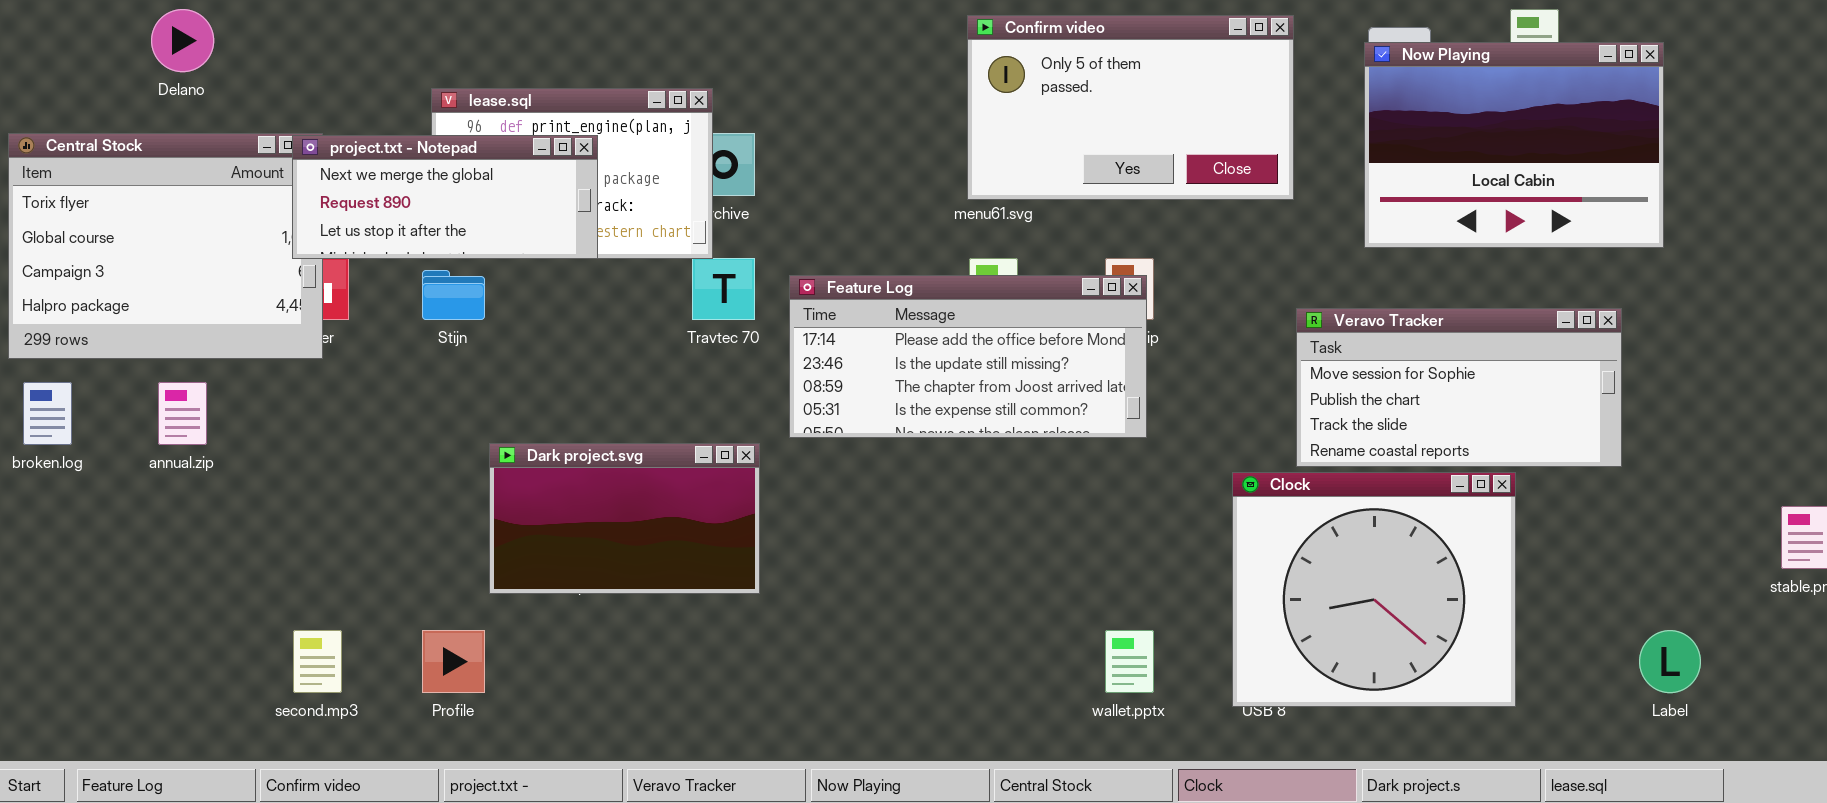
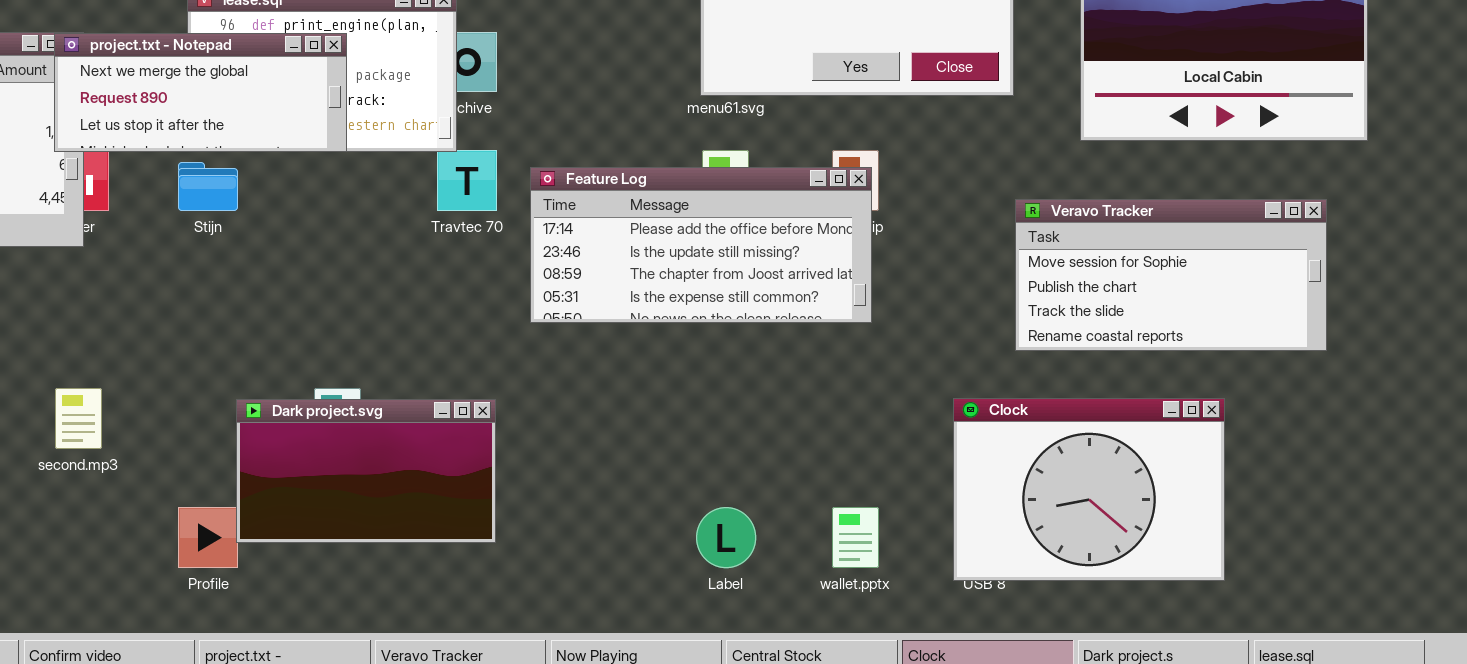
Dark project.svg: [489,443,760,594] -> [236,399,496,543], moved
Clock: [1232,472,1516,707] -> [953,398,1225,581], resized
second.mp3: [293,630,342,693] -> [55,388,102,449], moved
Label: [1639,630,1701,693] -> [696,507,756,568], moved

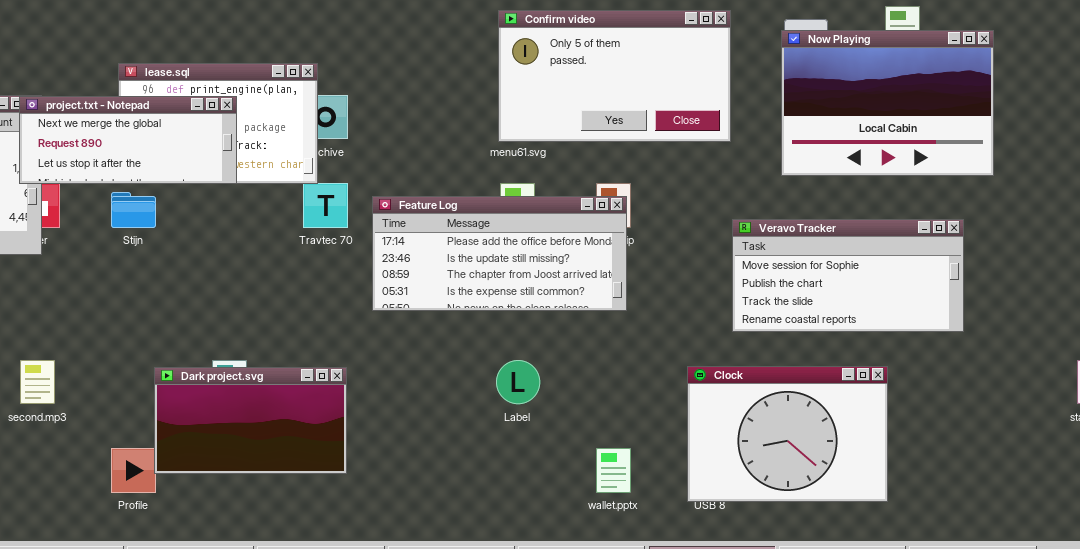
Label: [696,507,756,568] -> [496,360,540,404], moved

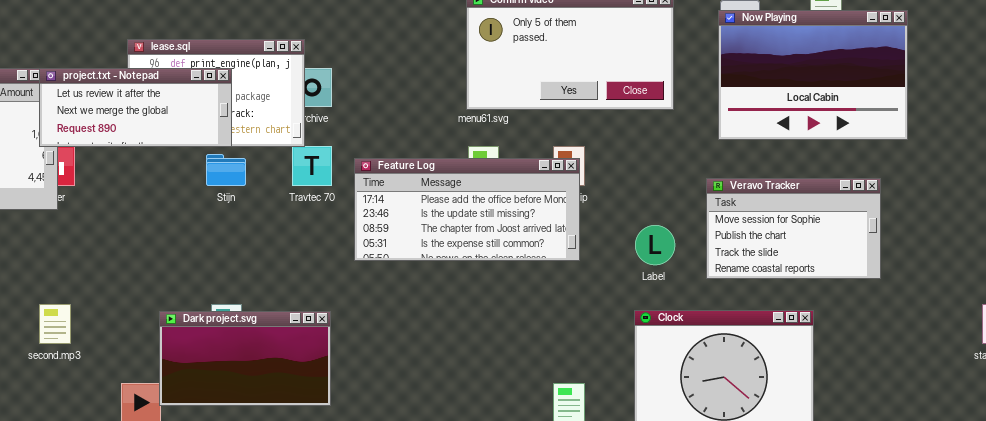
project.txt - Notepad: [19,96,237,184] -> [39,68,232,147], scrolled up 1 row
Stijn: [111,192,156,228] -> [206,154,246,186], moved
Veravo Tracker: [732,219,964,332] -> [706,178,881,279], resized
Label: [496,360,540,404] -> [635,225,675,265], moved

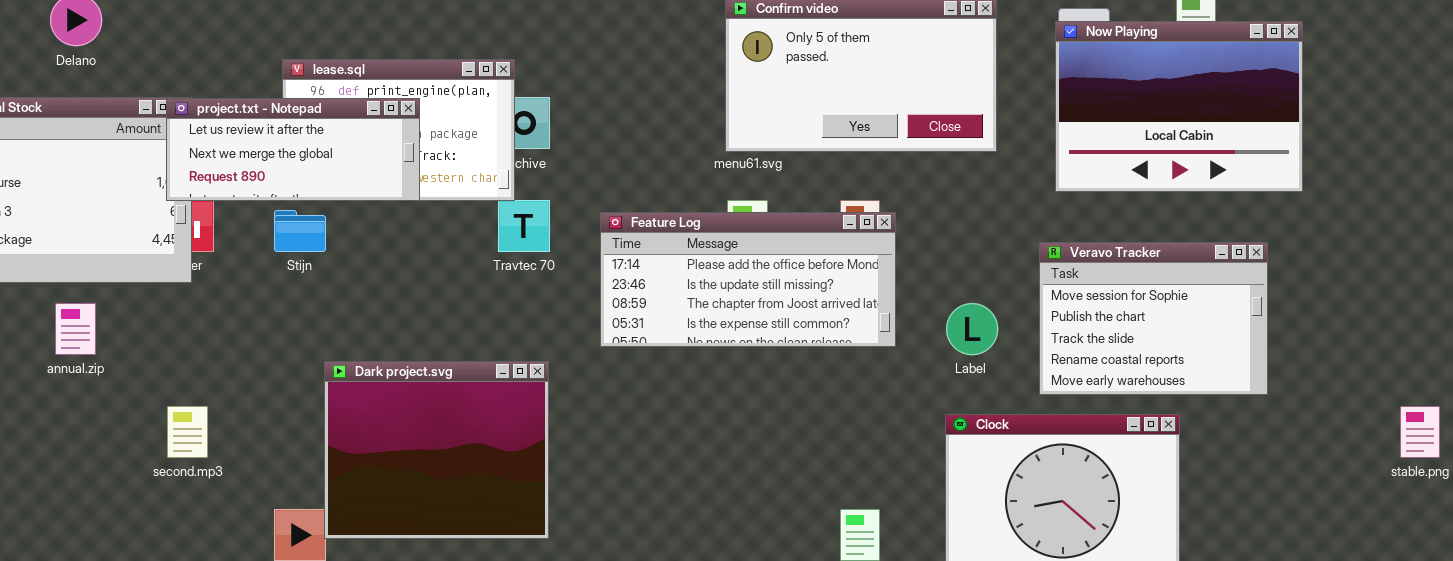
Stijn: [206,154,246,186] -> [274,210,326,252], moved
Feature Log: [354,158,580,261] -> [600,212,896,347], moved
Veravo Tracker: [706,178,881,279] -> [1039,242,1268,395], resized
Dark project.svg: [159,311,331,406] -> [324,361,549,539], resized

